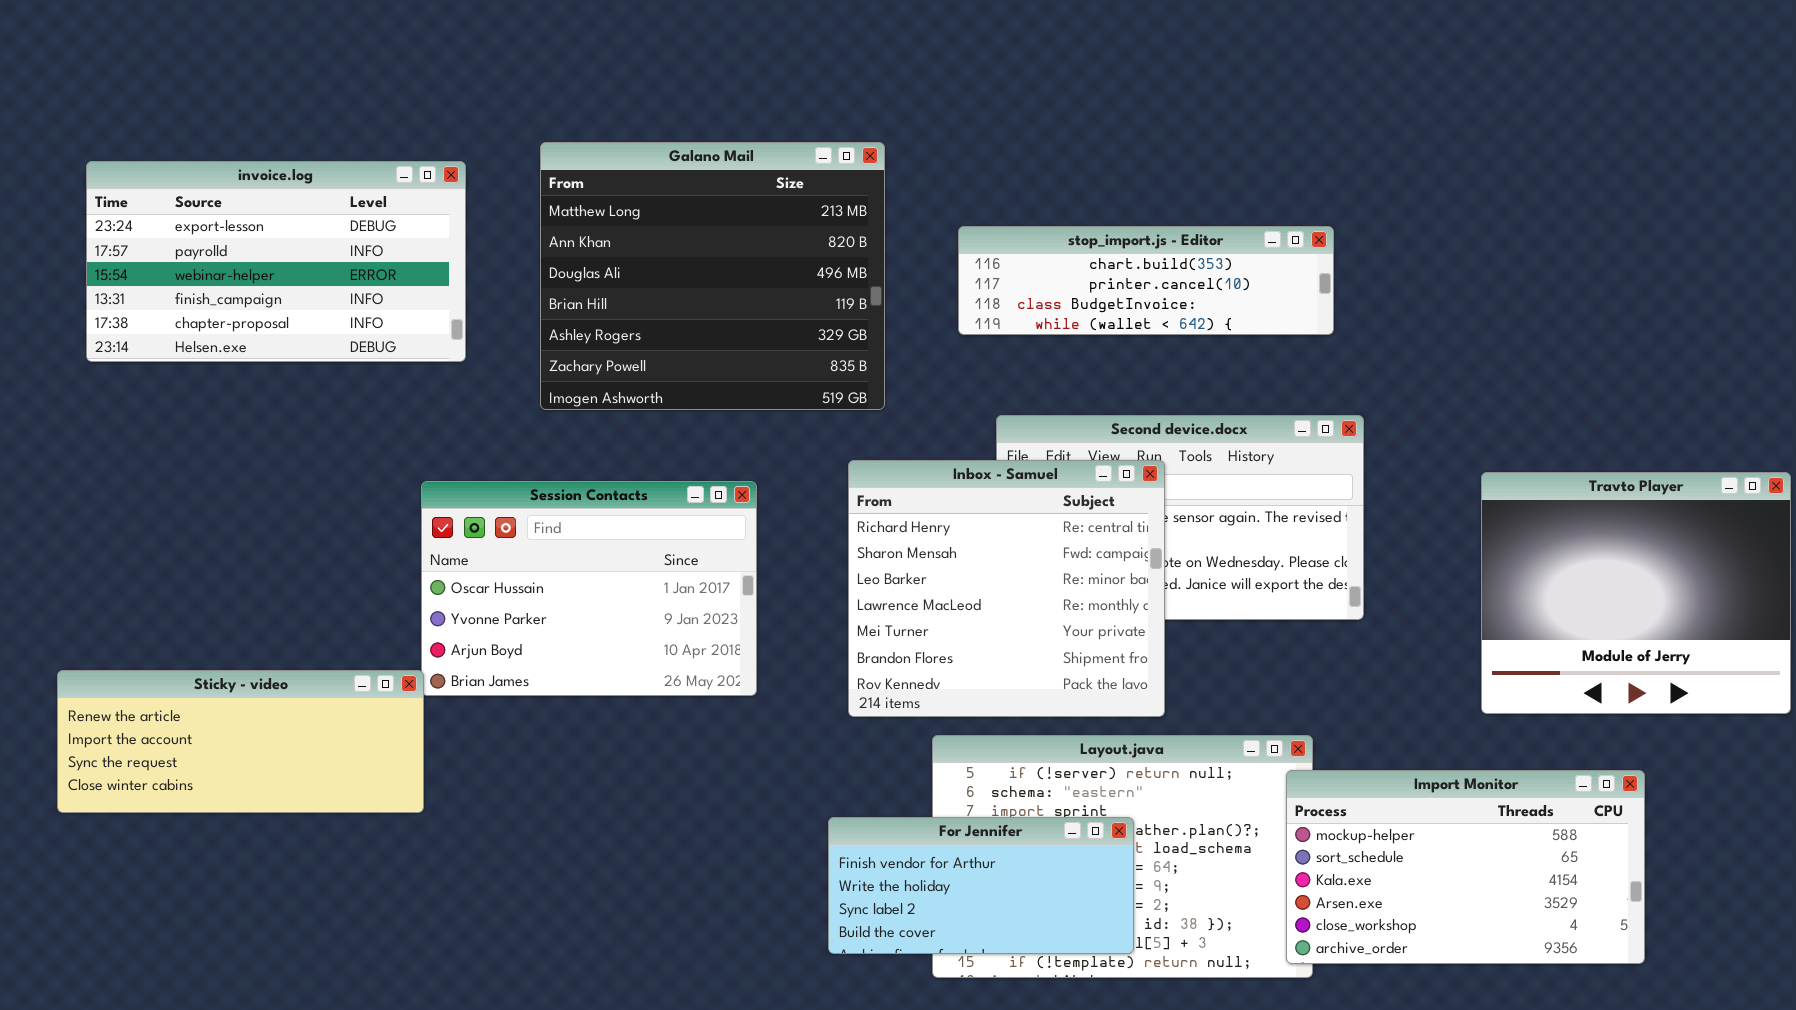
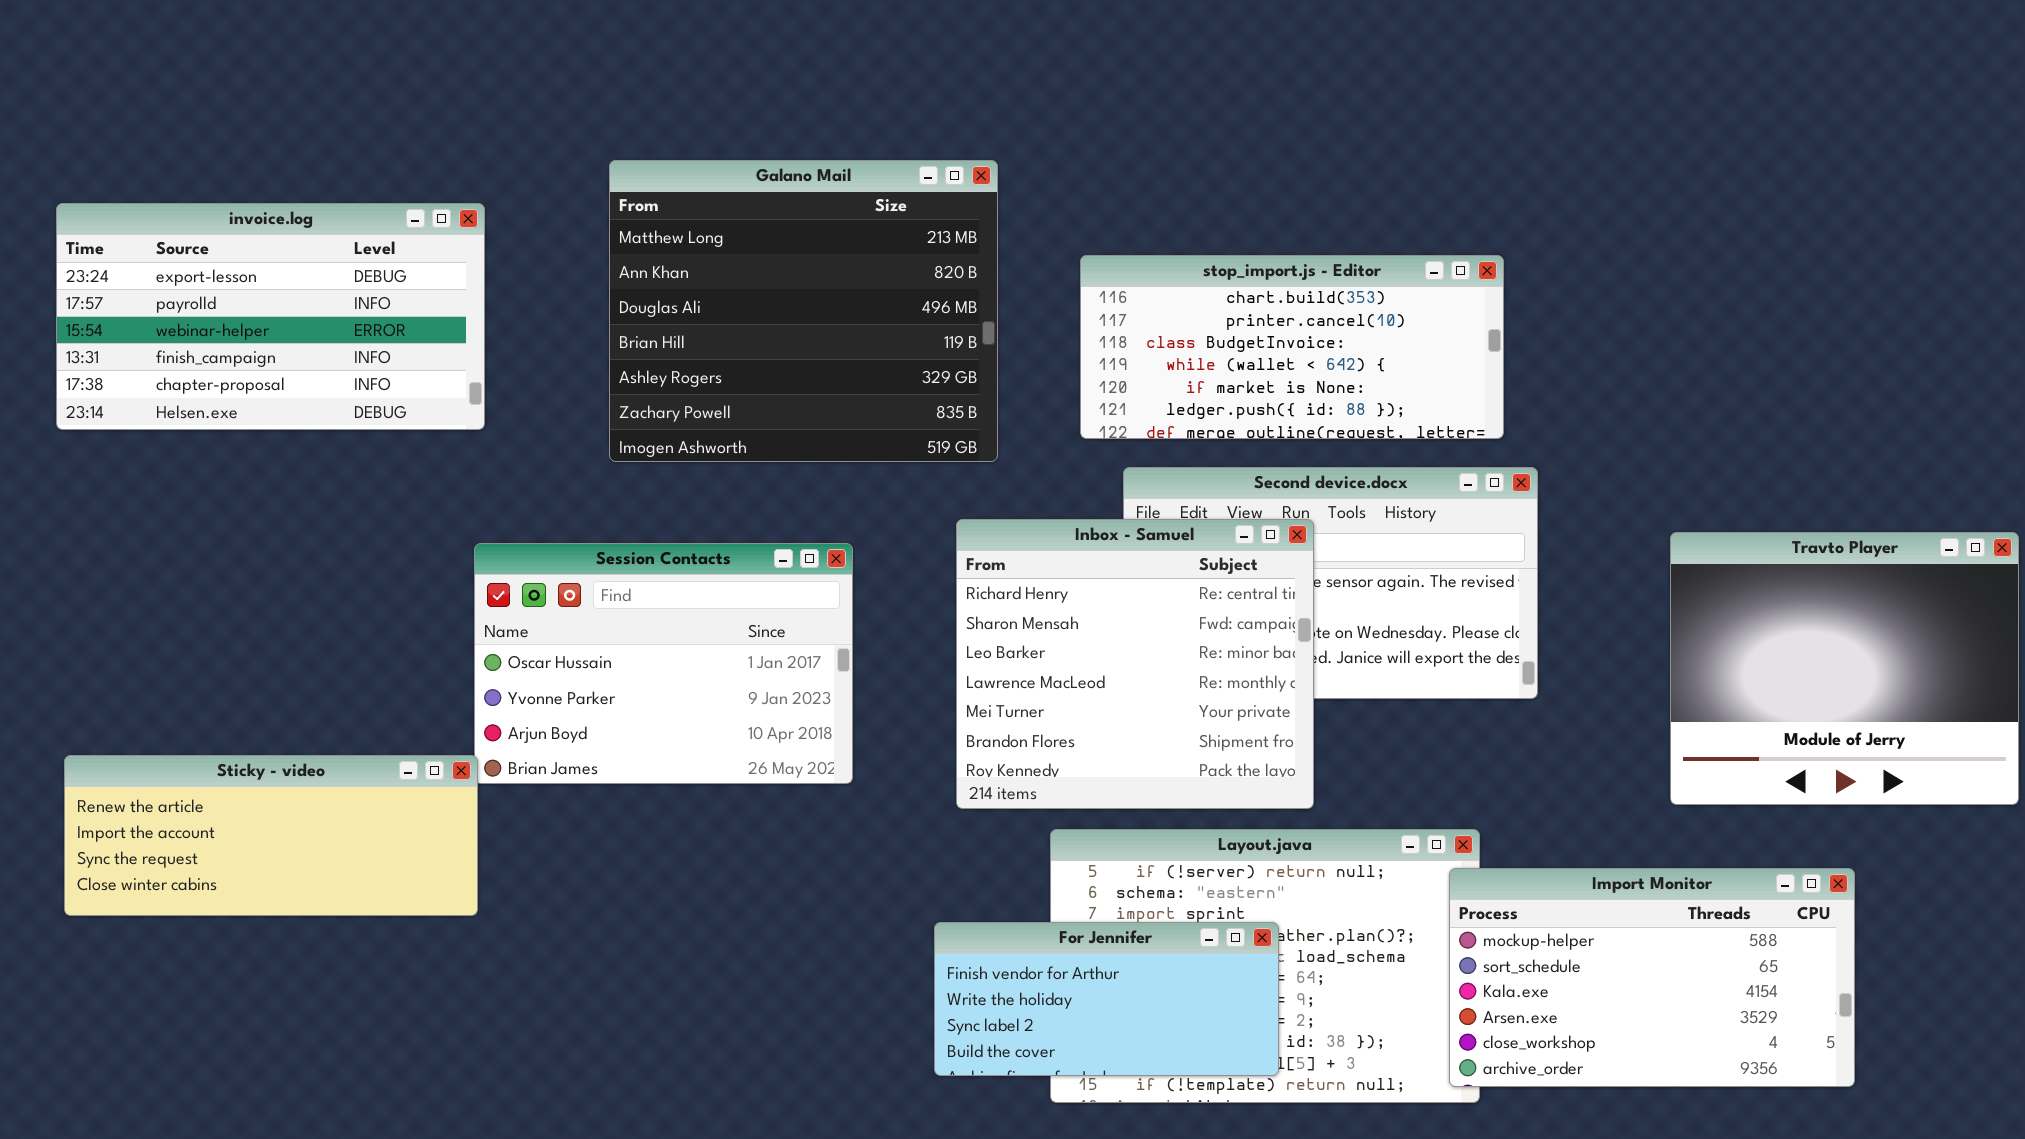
invoice.log: [86,161,466,362] -> [56,203,485,430], moved
stop_import.js - Editor: [958,226,1334,335] -> [1080,255,1504,439], resized

